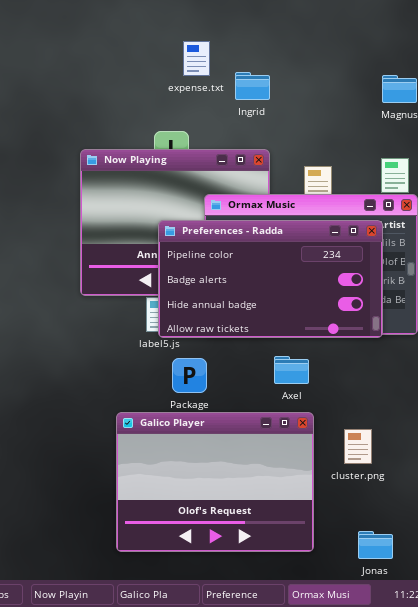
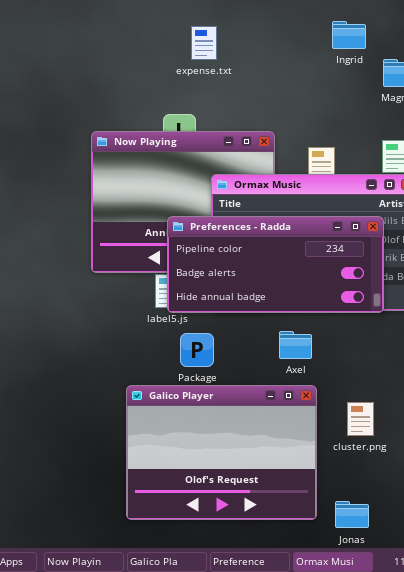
Ingrid: [235,72,270,100] -> [332,21,366,49], moved
Preferences - Radda: [158,220,383,338] -> [167,216,384,313], resized
Jonas: [358,531,393,559] -> [335,501,369,528], moved

